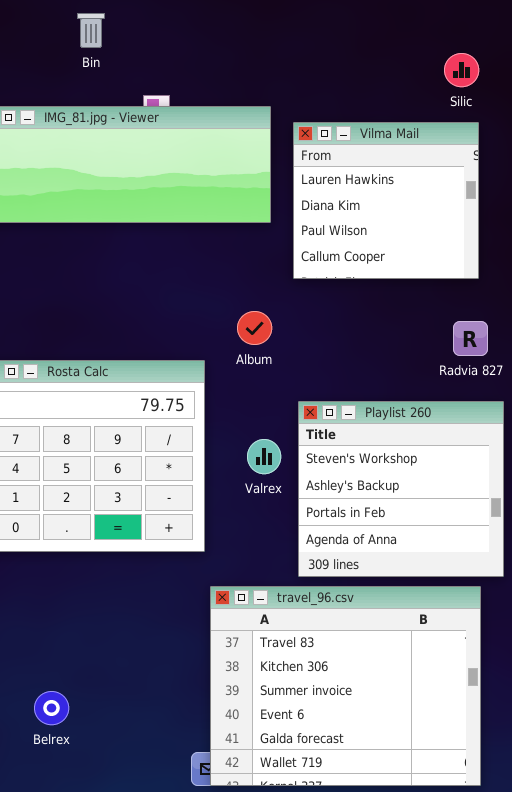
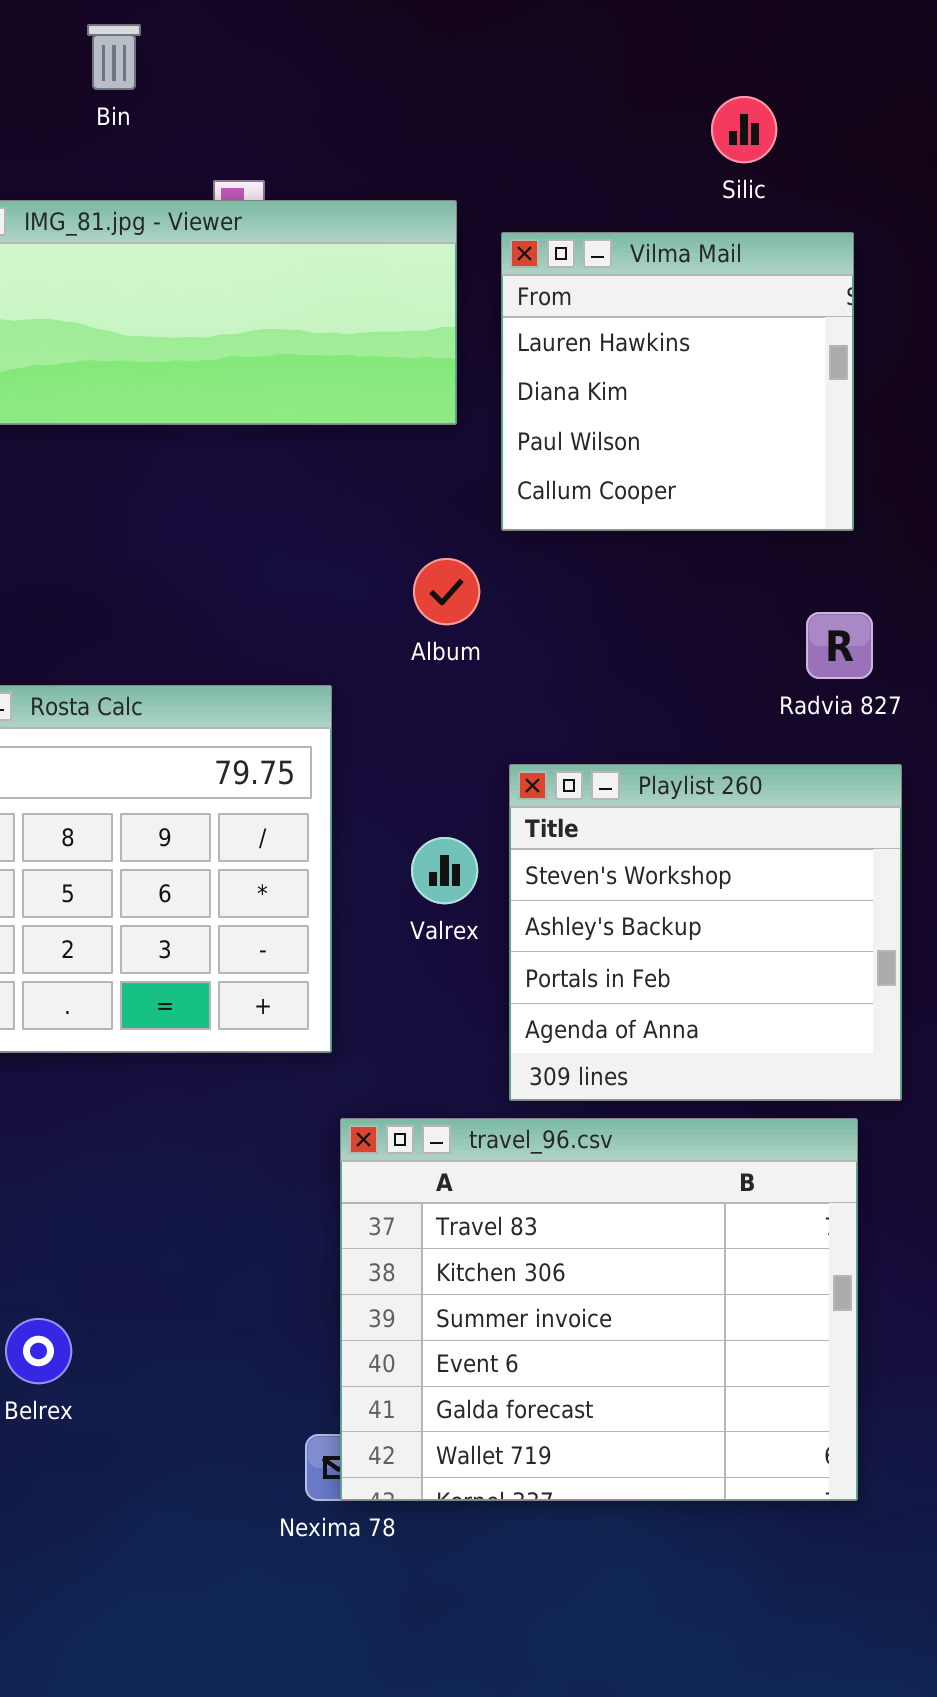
Silic: [444,53,479,87] -> [711,96,777,163], moved
Album: [237,311,272,345] -> [413,558,480,625], moved

